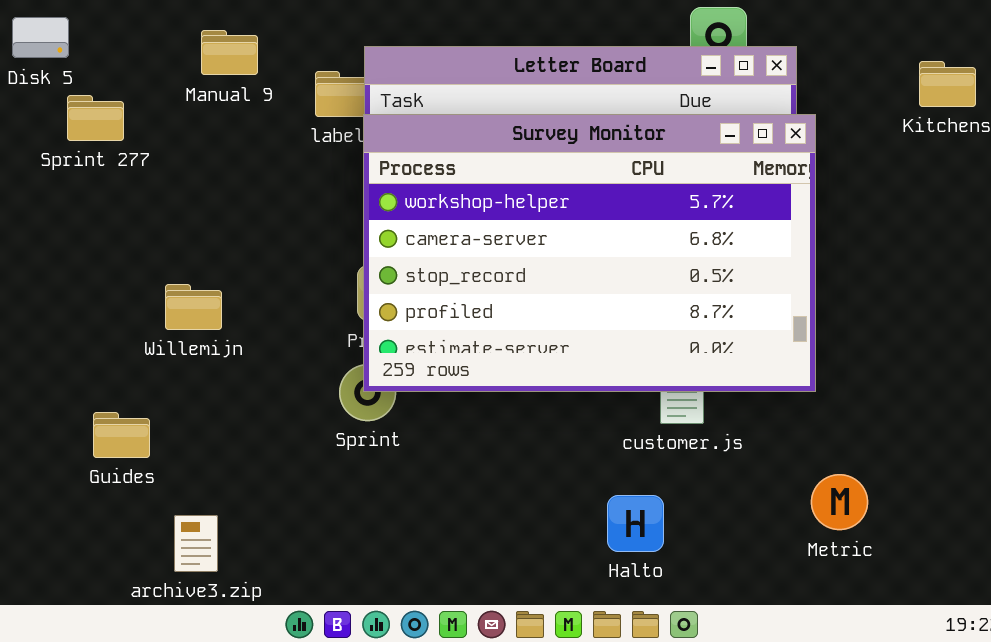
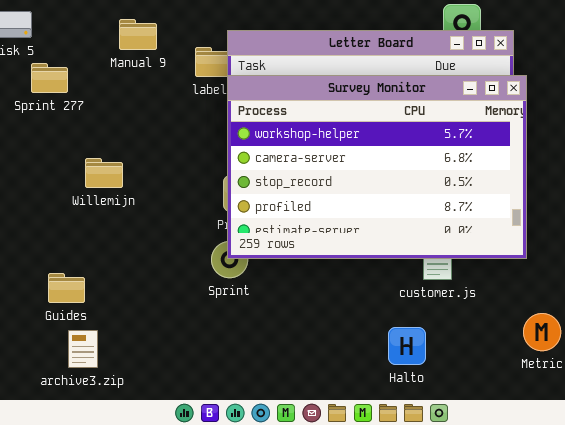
Willemijn: [165,284,222,330] -> [85,158,123,188], moved
archive3.zip: [174,515,218,572] -> [68,330,98,368], moved

